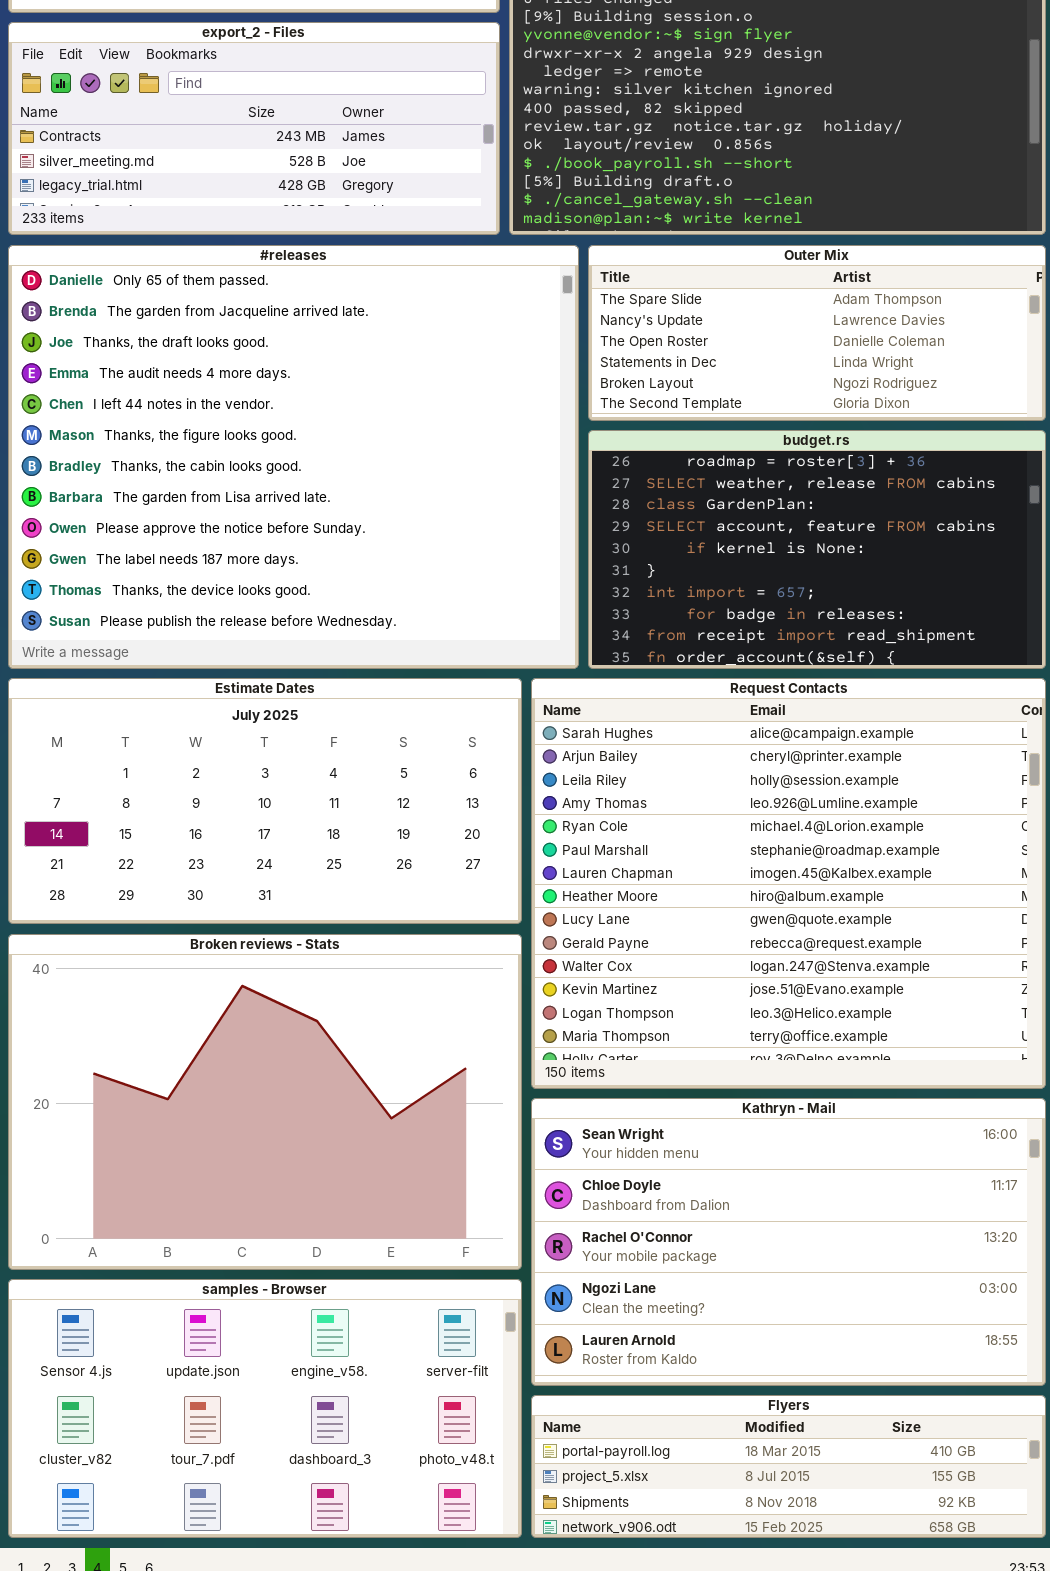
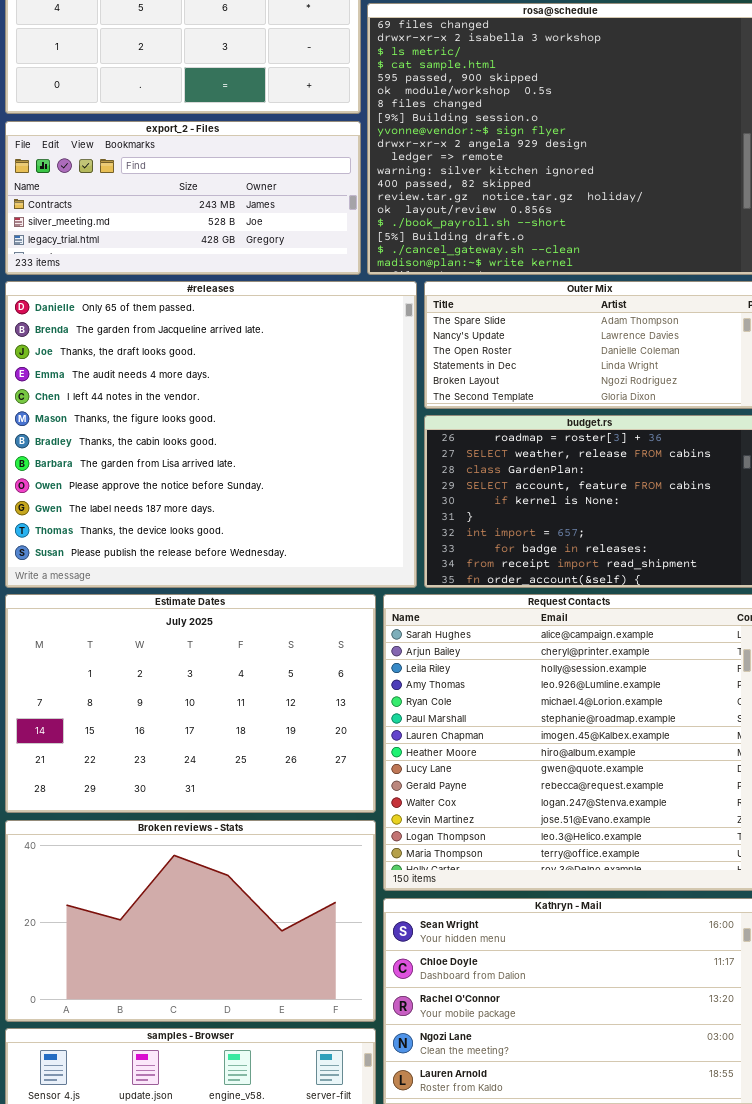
Estimate Dates: [8,678,522,924] -> [5,594,376,813], resized
Broken reviews - Stats: [8,934,522,1270] -> [5,820,376,1022], resized

